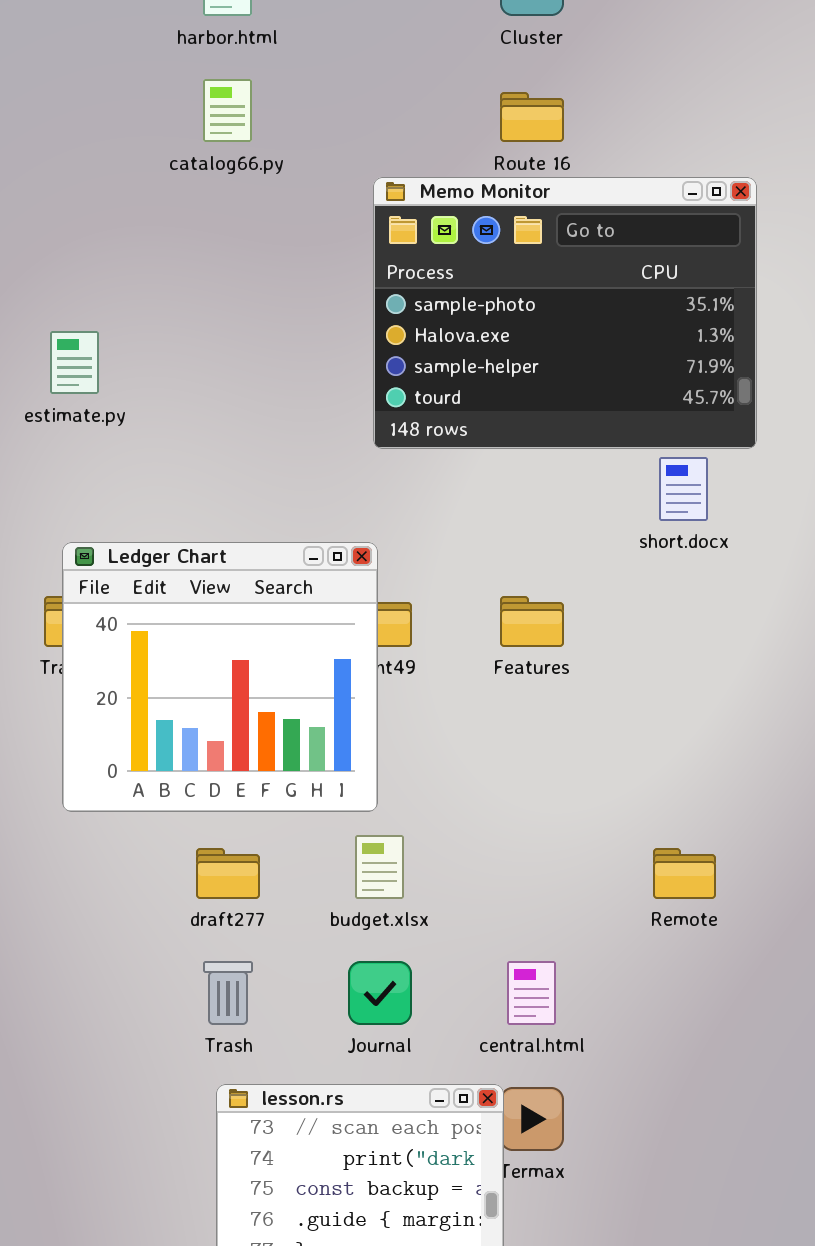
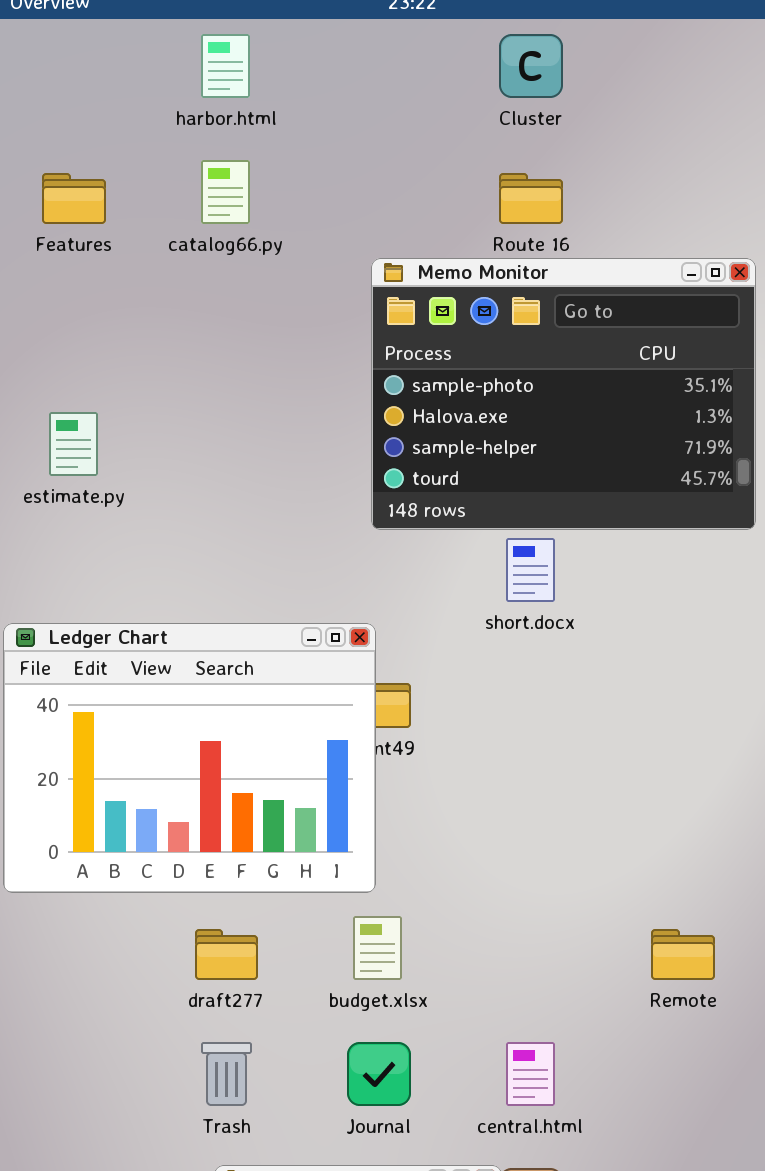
short.docx: [659,457,708,521] -> [506,538,555,602], moved
Ledger Chart: [62,542,378,812] -> [3,623,376,893], resized
Features: [500,596,564,647] -> [42,173,106,224], moved

